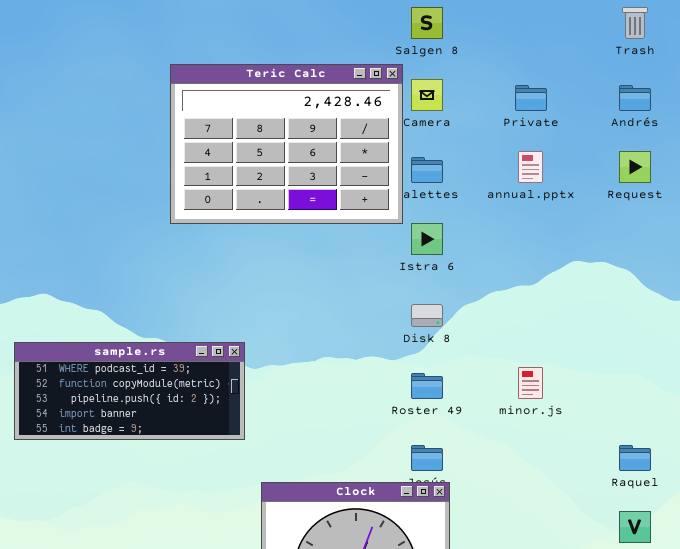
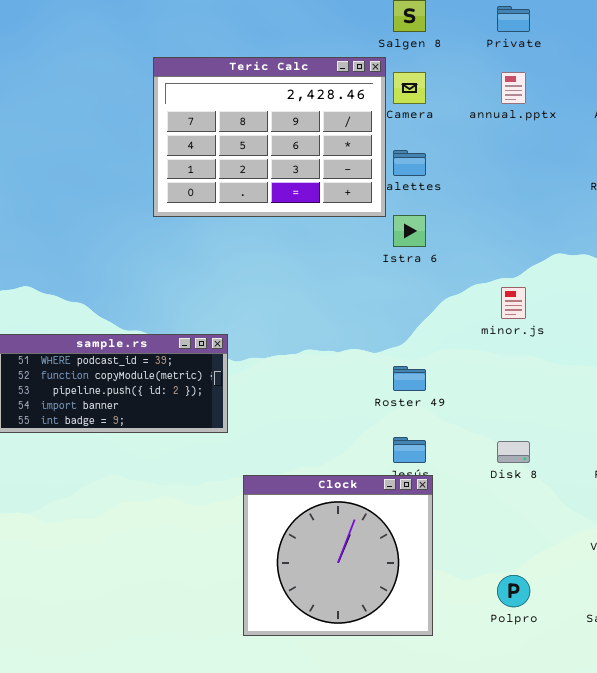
Private: [515,85,547,111] -> [497,6,530,32], moved
annual.pptx: [518,151,543,183] -> [501,72,526,104], moved
Disk 8: [411,304,443,327] -> [497,441,530,463], moved
minor.js: [518,367,543,399] -> [501,287,526,319], moved

